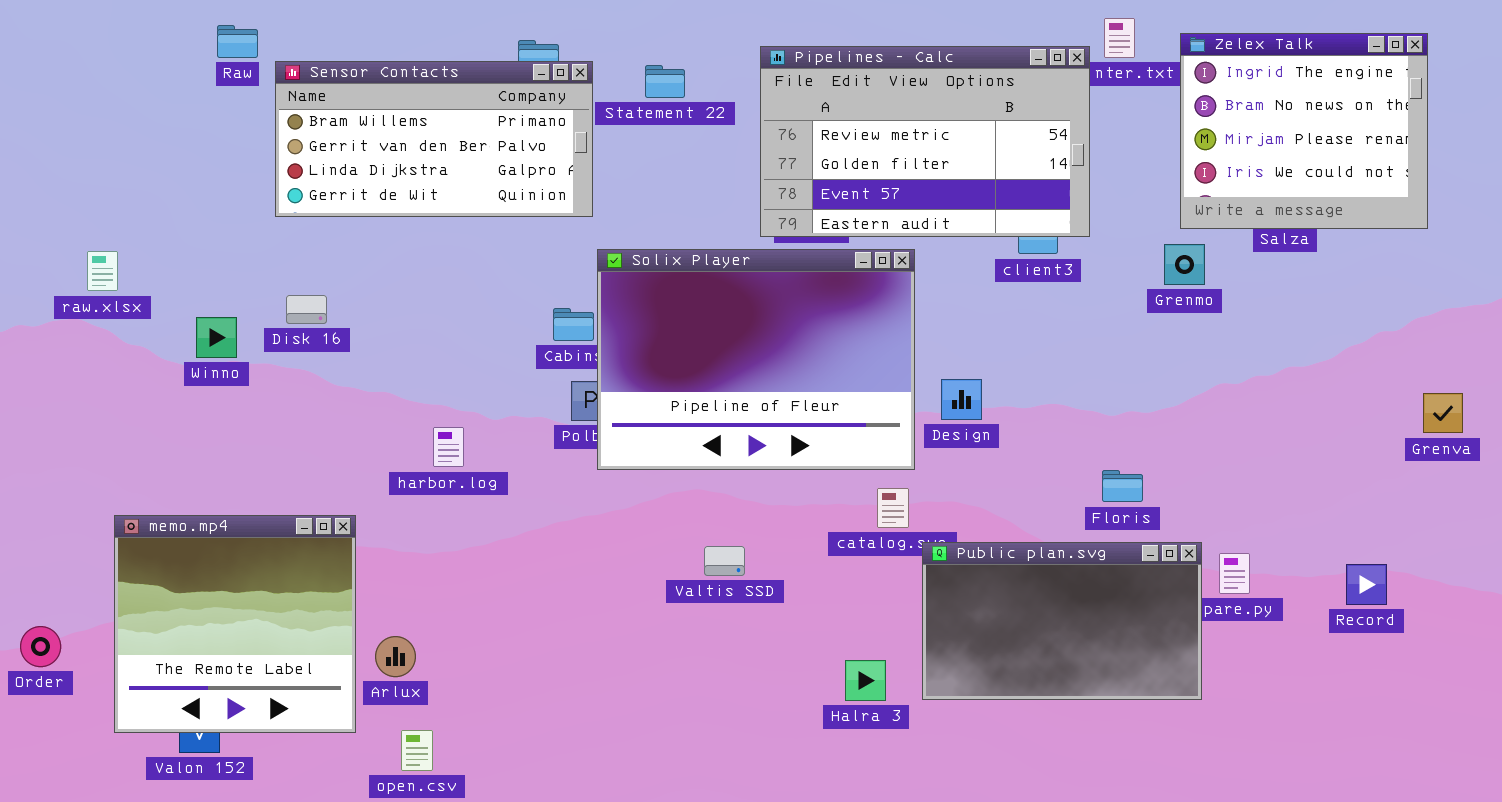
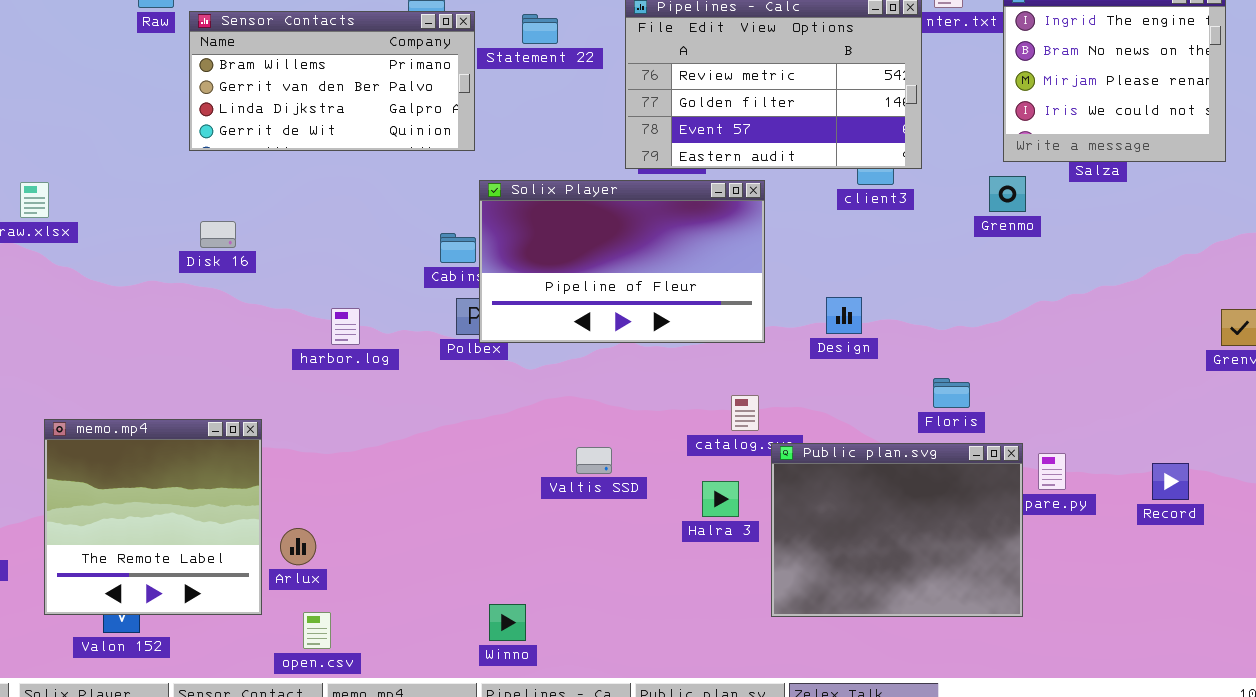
Solix Player: [597,249,915,470] -> [479,180,765,343], resized
Winno: [196,317,237,358] -> [489,604,526,641], moved
Design: [941,379,982,420] -> [826,297,862,334], moved
harbor.log: [433,427,464,467] -> [331,308,360,345], moved
Public plan.svg: [922,542,1202,700] -> [771,443,1023,617], resized
Halra 3: [845,660,886,701] -> [702,481,739,517], moved

